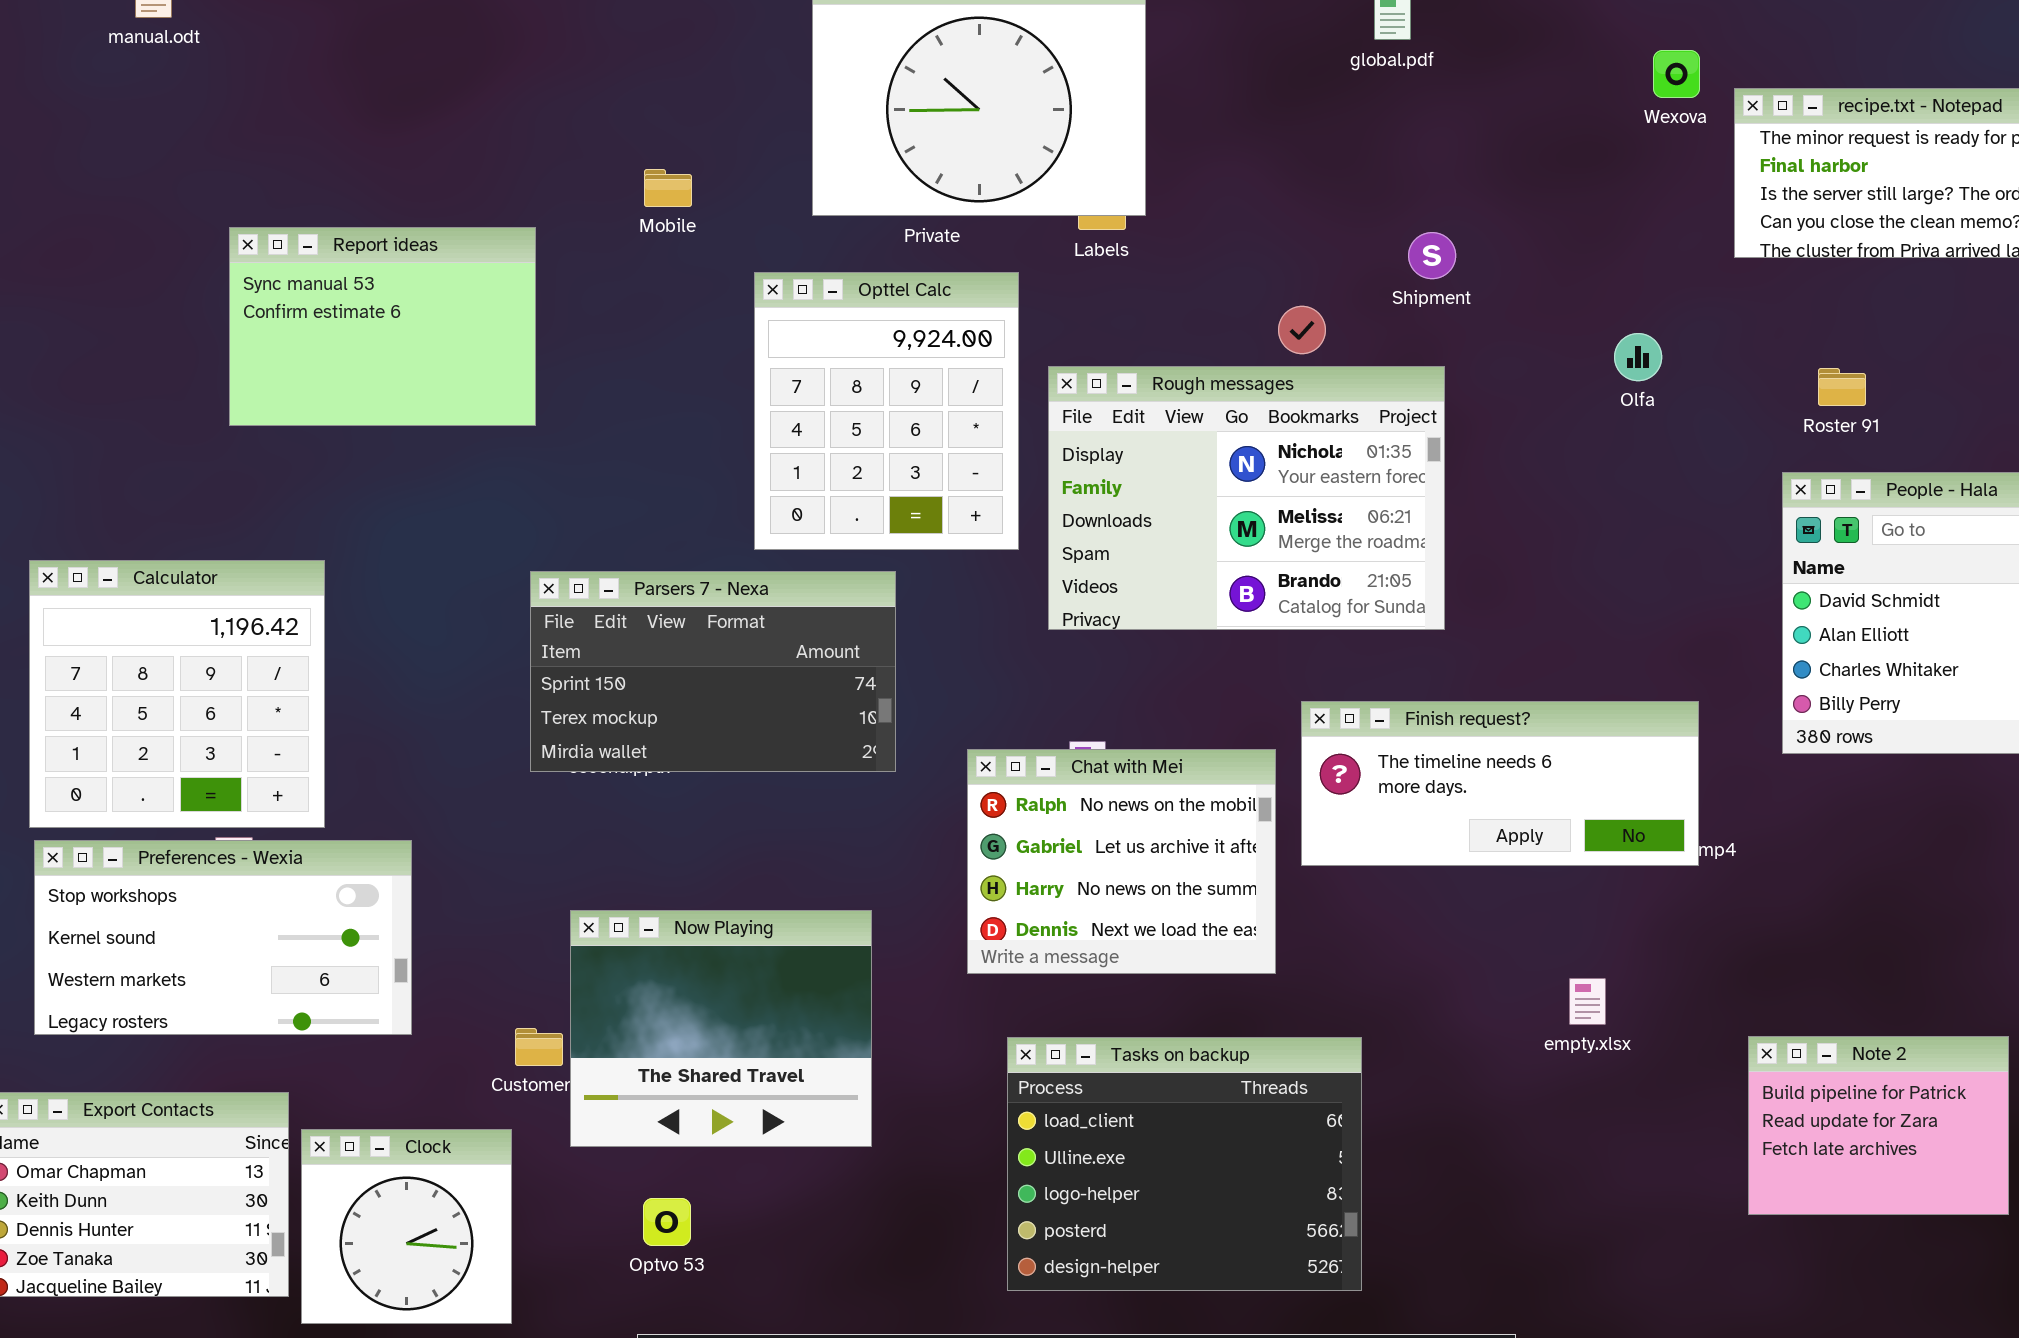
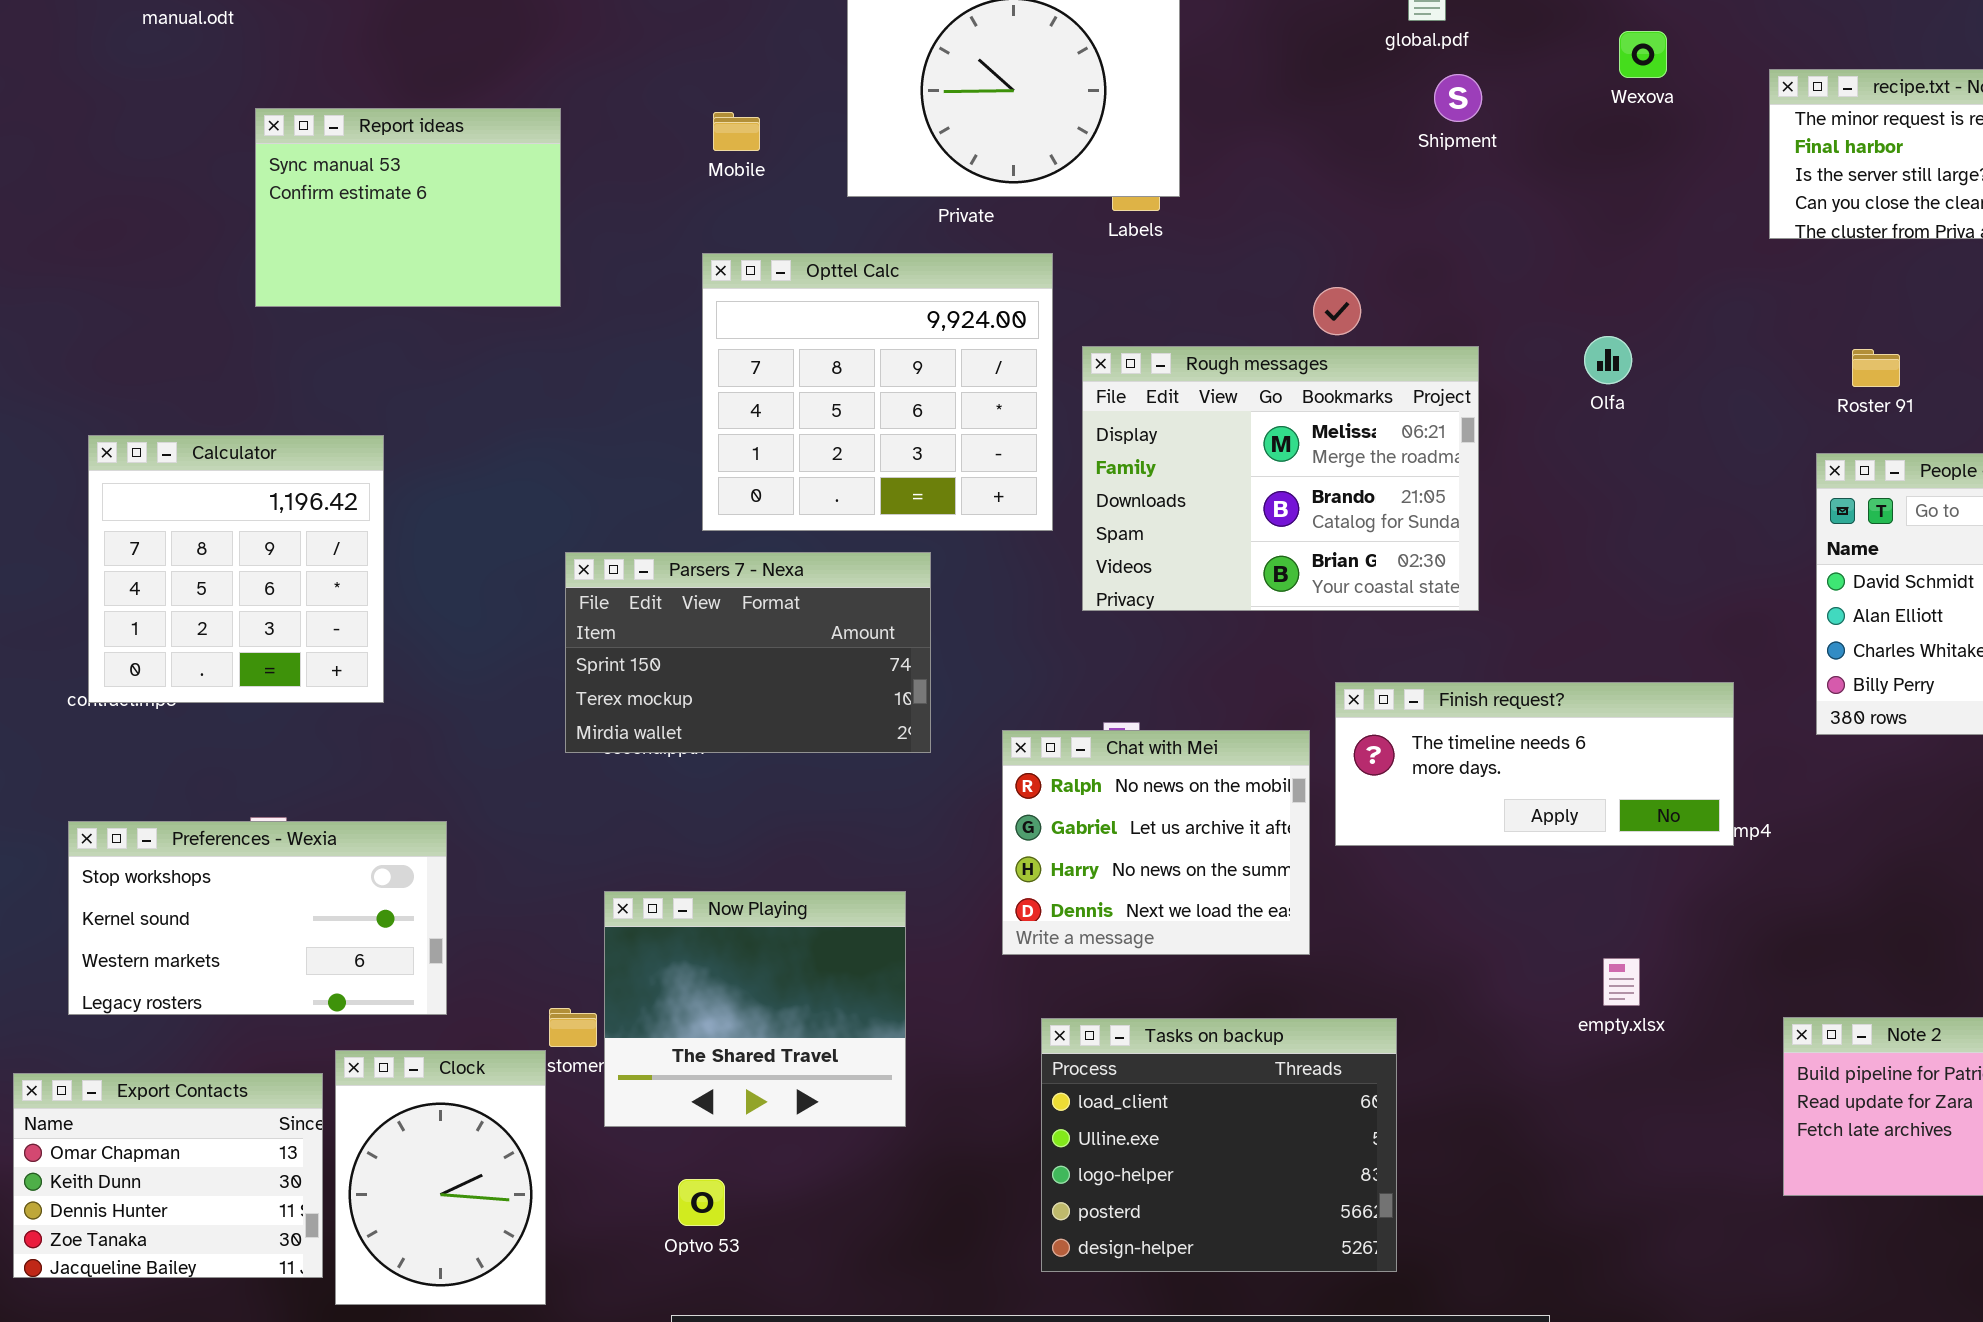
Wexova: [1653,50,1700,98] -> [1619,31,1667,78], moved
Mobile: [644,169,692,207] -> [713,112,760,151], moved
Report ideas: [229,227,536,426] -> [255,108,561,307], moved
Shipment: [1408,232,1456,279] -> [1434,74,1482,122], moved
Opttel Calc: [754,272,1019,550] -> [702,253,1053,531], resized
Olfa: [1614,333,1662,381] -> [1584,336,1632,384], moved
Rough messages: [1048,366,1445,630] -> [1082,346,1479,611], scrolled down 1 row
Calculator: [29,560,325,828] -> [88,435,384,703], moved
Clock: [301,1129,512,1324] -> [335,1050,546,1305], resized

